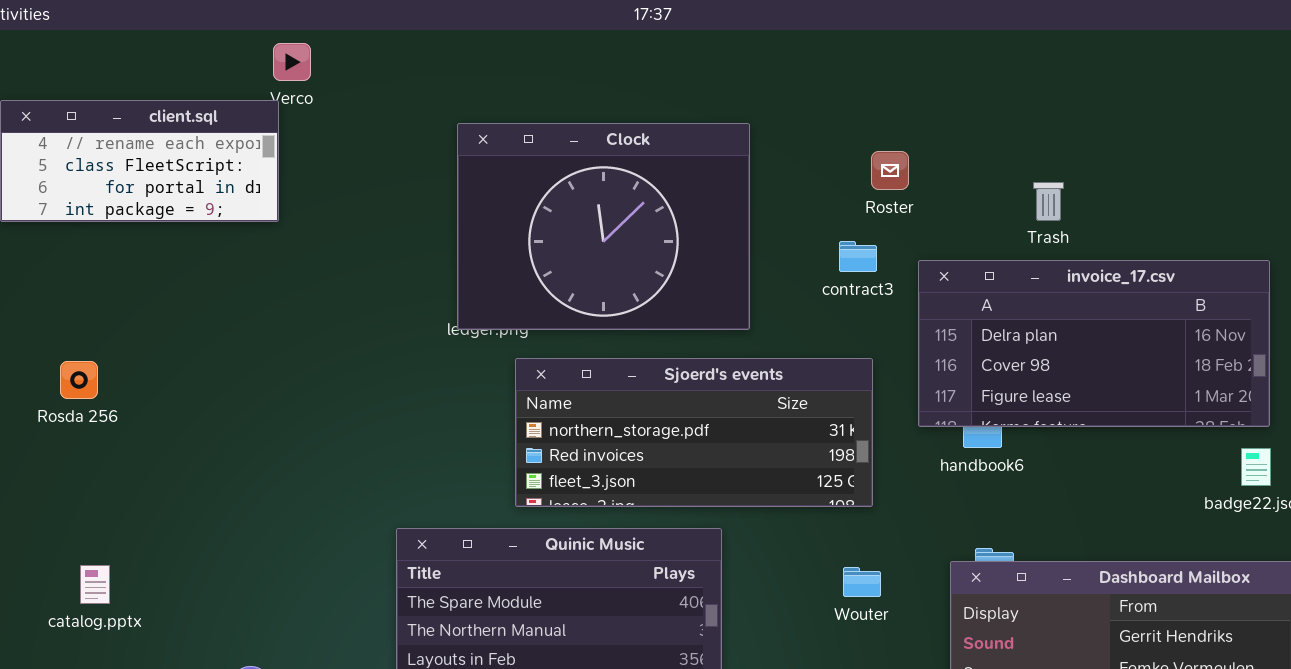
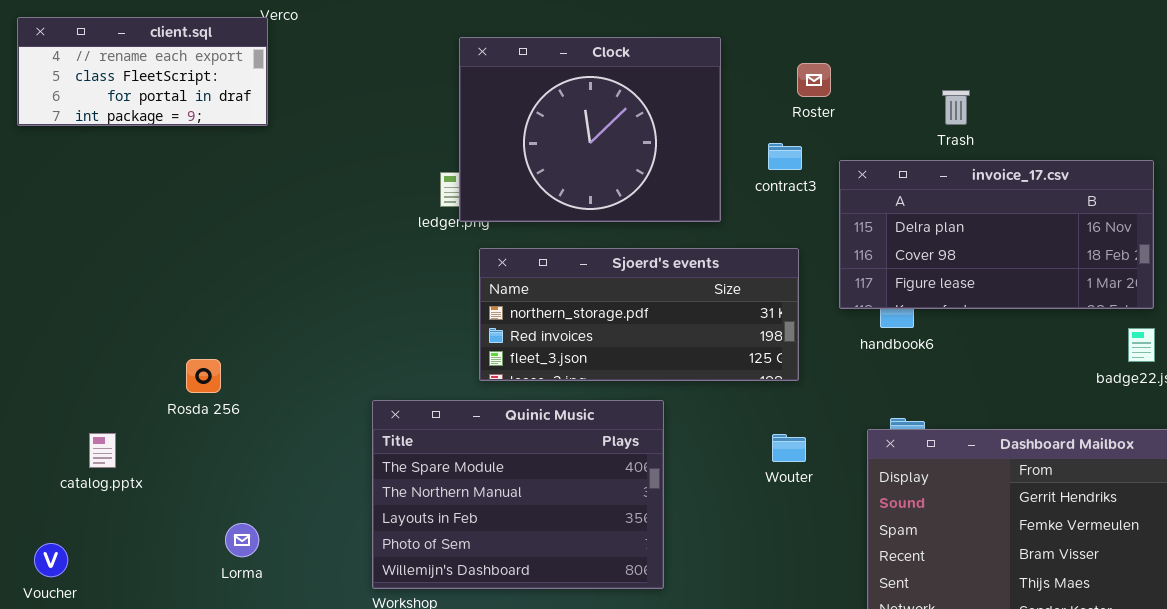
Clock: [457,123,750,330] -> [459,37,721,222], moved
Rosda 256: [60,361,98,399] -> [186,359,221,393], moved

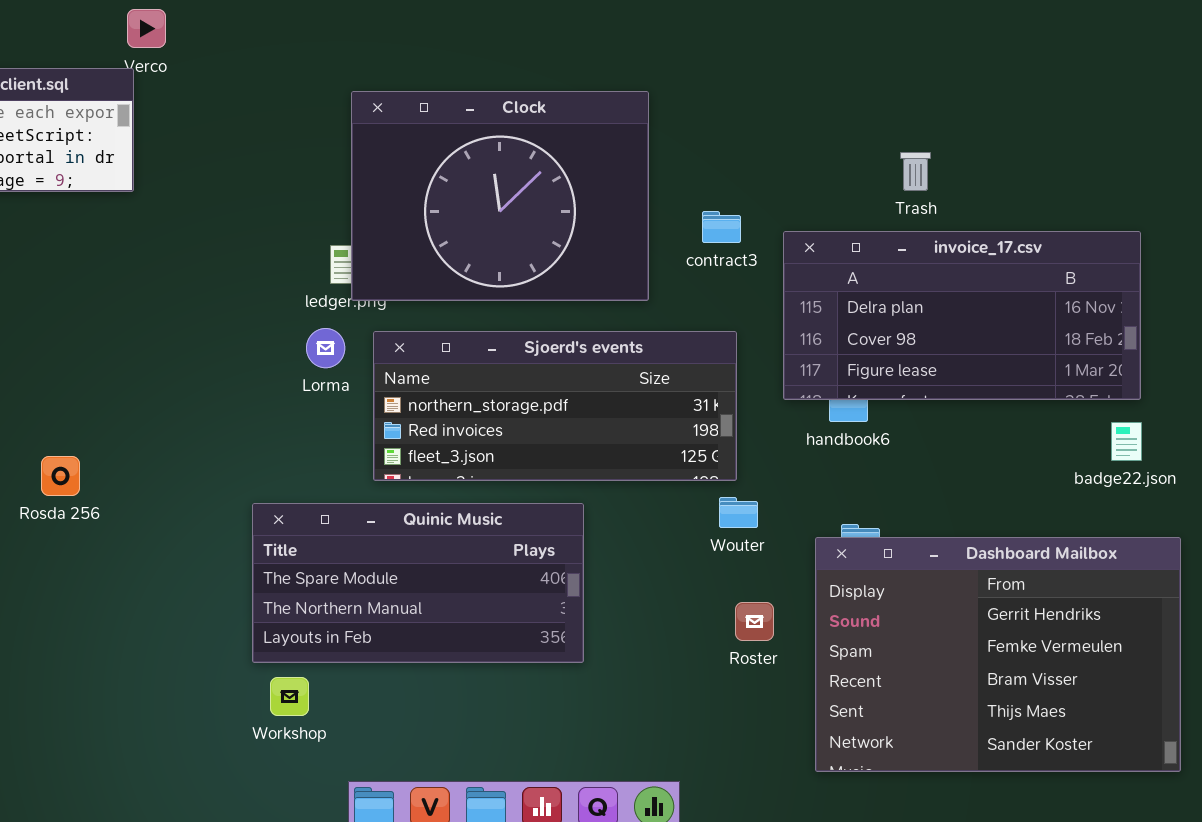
Roster: [797,63,831,97] -> [735,602,774,641], moved
Quinic Music: [372,400,664,589] -> [252,503,584,663], resized
Wouter: [772,434,806,462] -> [719,497,758,528], moved
Lorma: [225,523,259,557] -> [306,328,345,368], moved

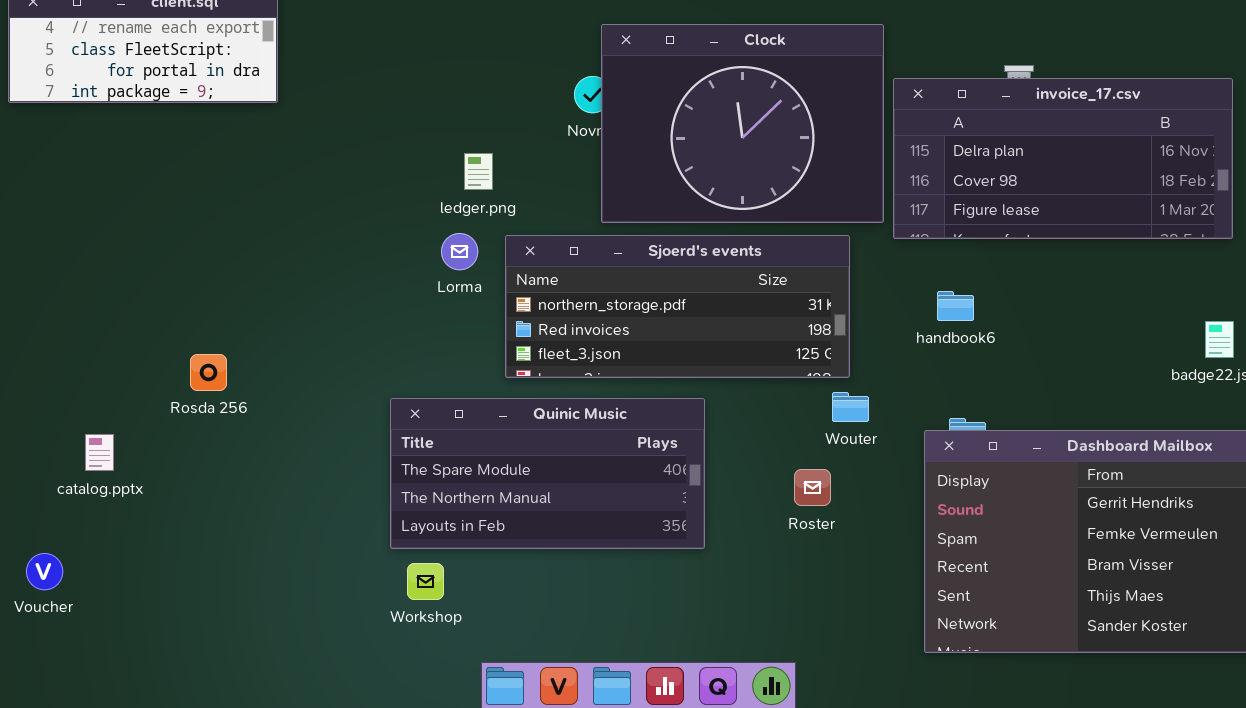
Clock: [351,91,649,301] -> [601,24,884,223], moved
invoice_17.csv: [783,231,1141,400] -> [893,78,1233,239], moved
Roster: [735,602,774,641] -> [794,469,831,506], moved

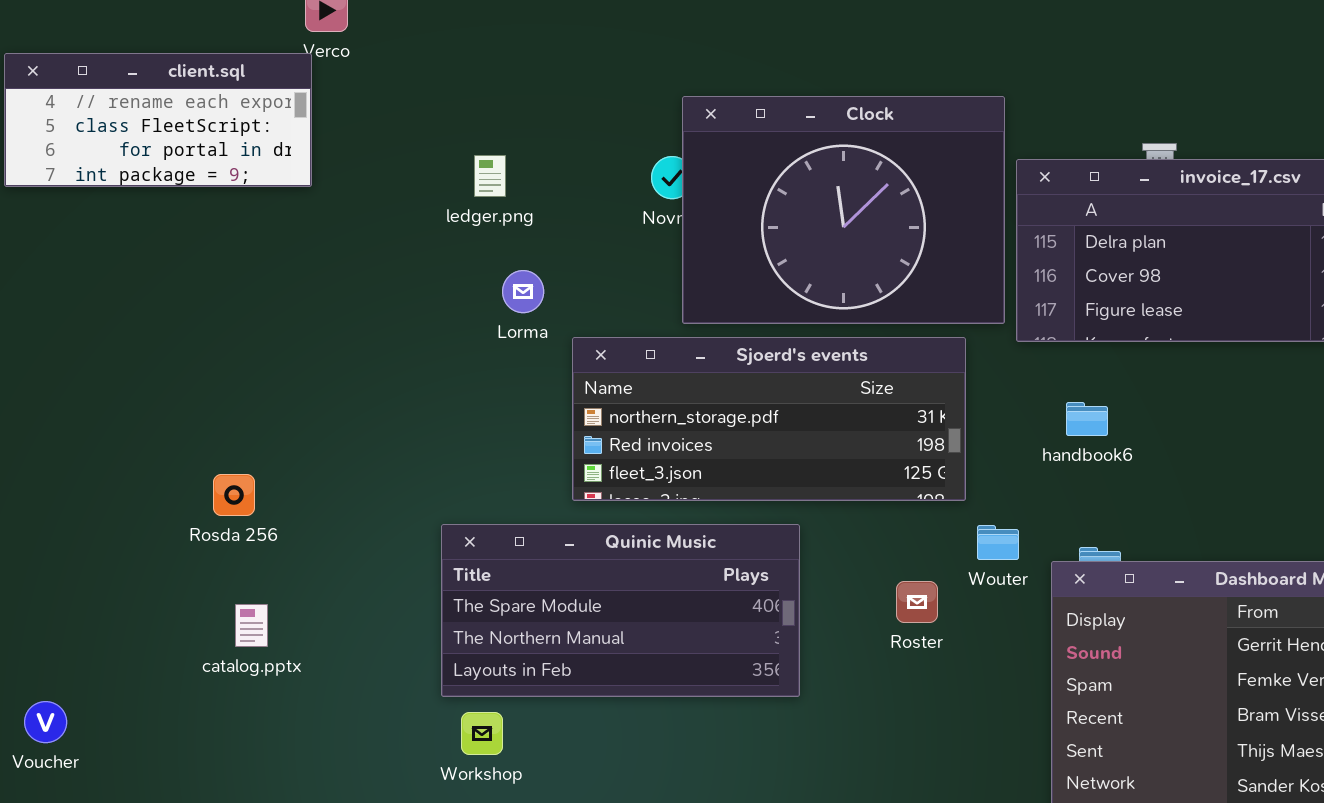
ledger.png: [464,153,493,190] -> [474,155,506,197], moved
Lorma: [441,233,478,270] -> [502,270,544,313], moved
Wouter: [832,392,869,422] -> [977,525,1019,560], moved
catalog.pptx: [85,434,114,471] -> [235,604,268,647], moved
Roster: [794,469,831,506] -> [896,581,938,623], moved

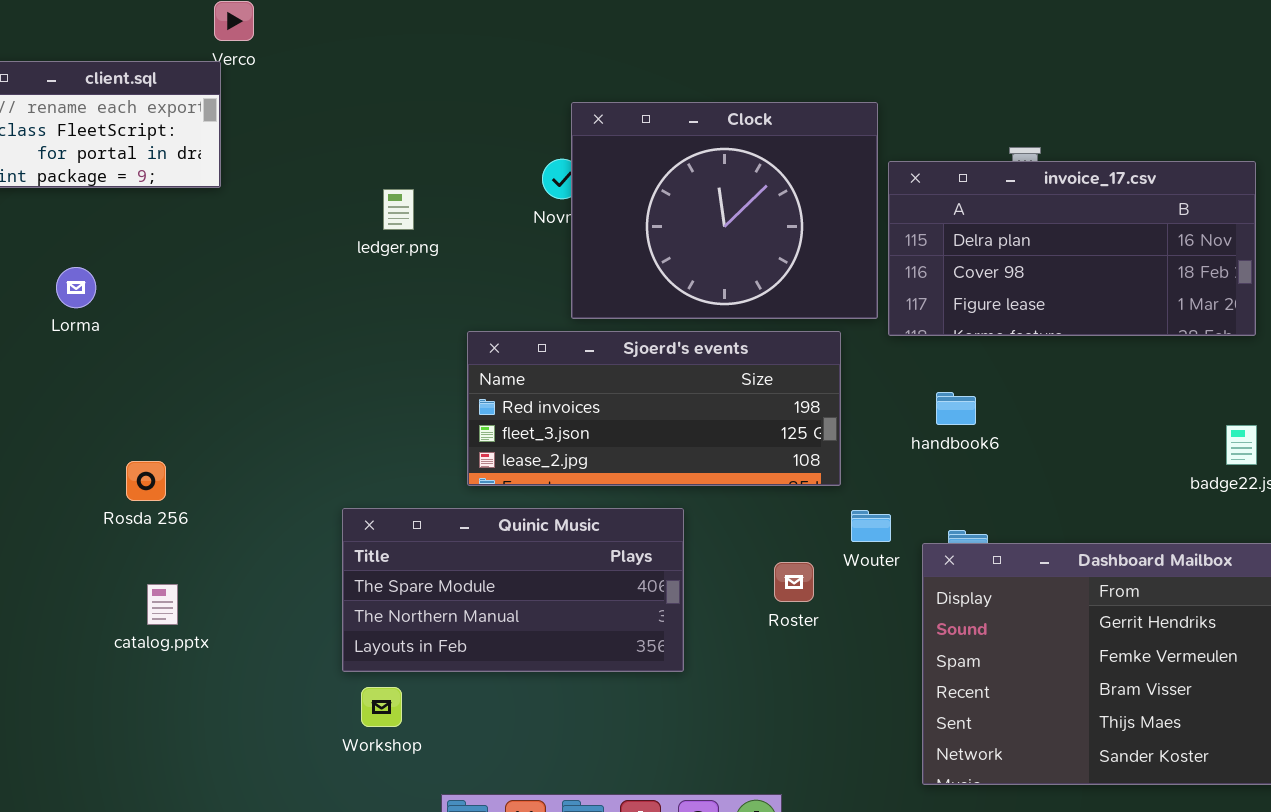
ledger.png: [474,155,506,197] -> [383,189,414,230], moved
Lorma: [502,270,544,313] -> [56,267,96,308], moved
Sjoerd's events: [572,337,966,501] -> [467,331,841,486], scrolled down 1 row

